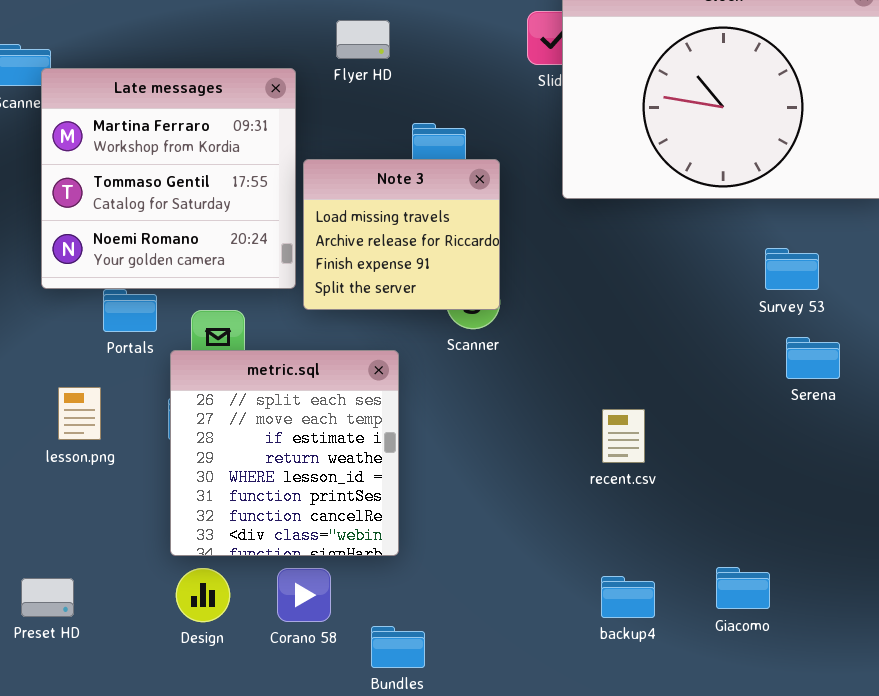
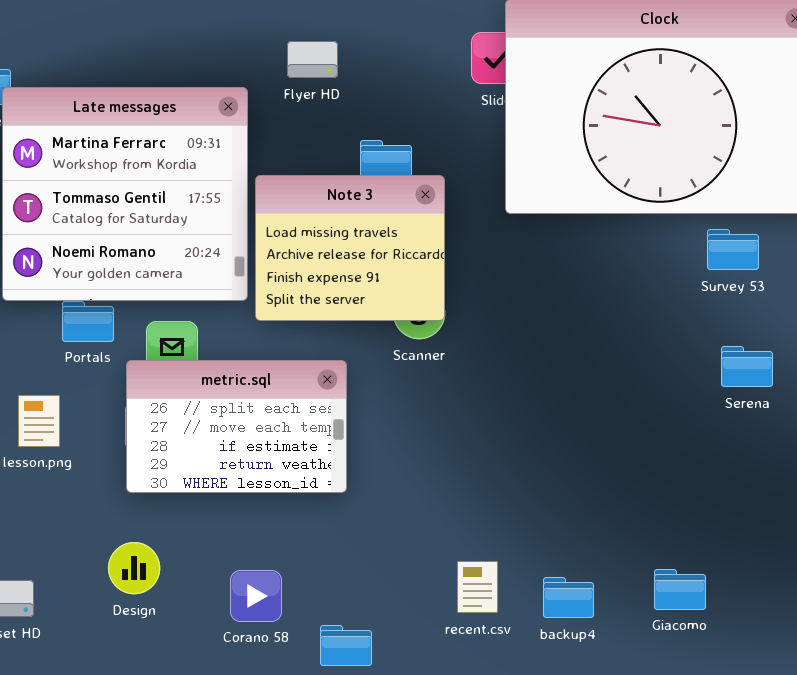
Survey 53: [765,248,819,290] -> [707,229,759,270], moved
metric.sql: [170,350,399,556] -> [126,360,347,493], resized
recent.csv: [602,409,645,463] -> [457,561,498,613], moved
Design: [176,568,230,622] -> [108,542,160,594], moved

